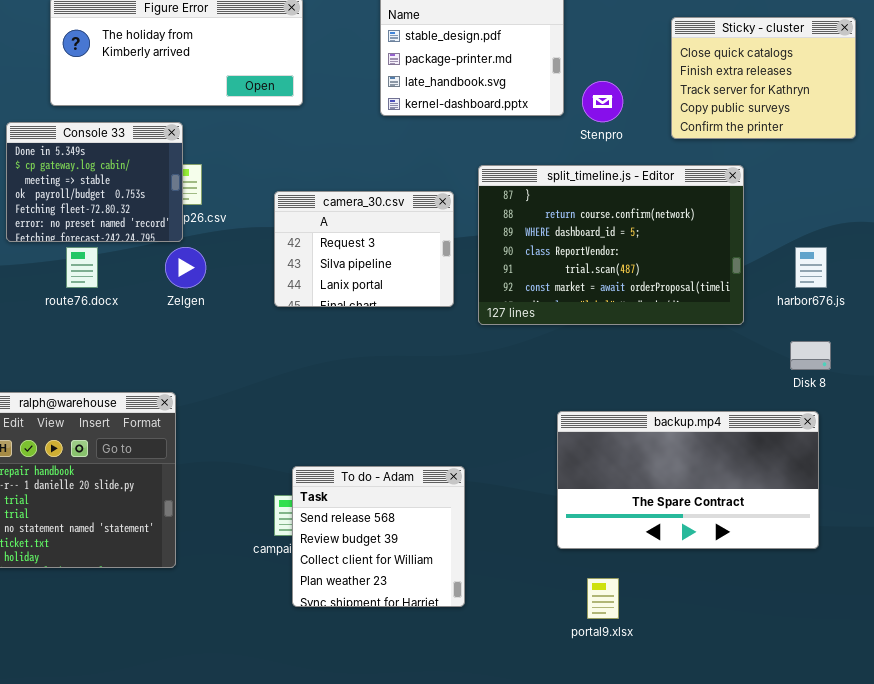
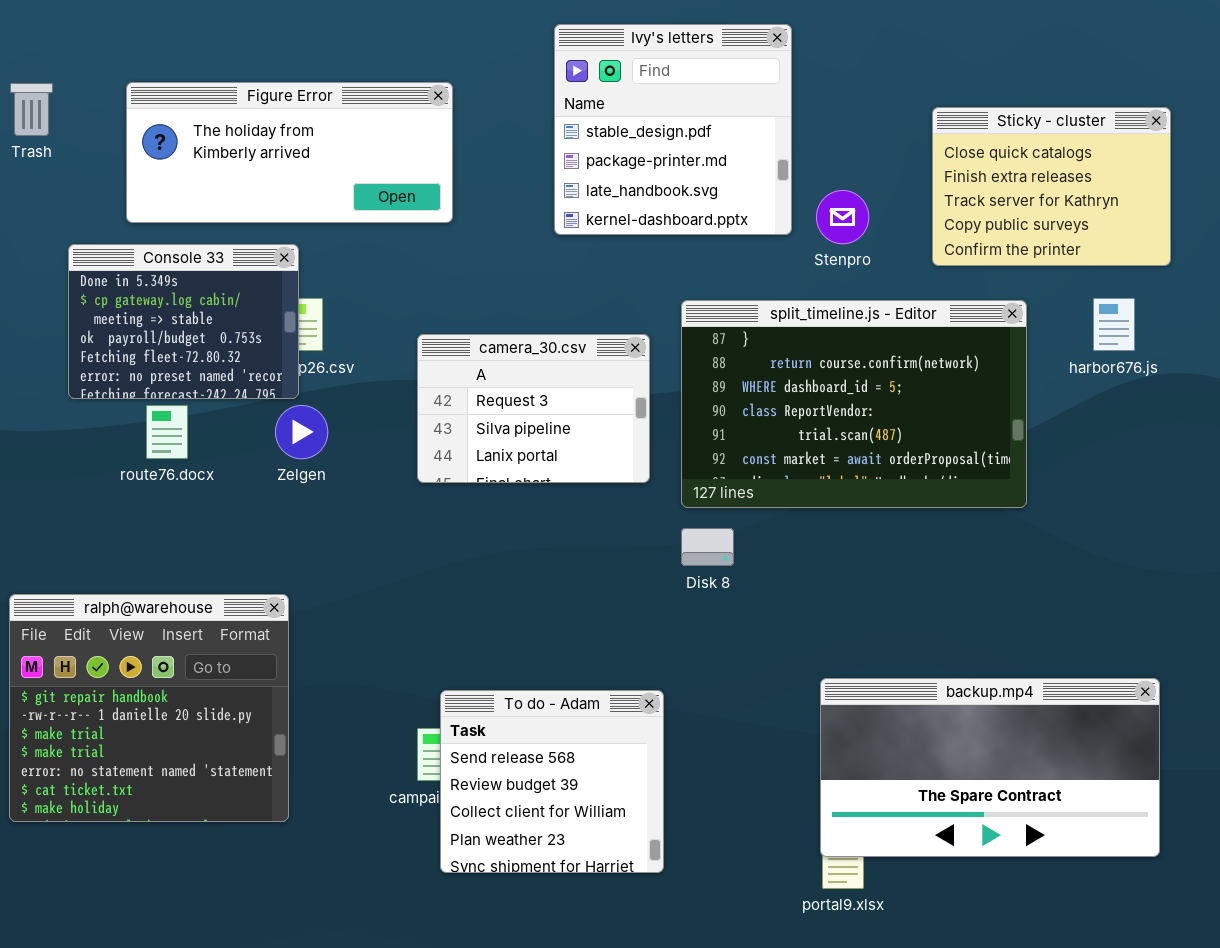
harbor676.js: [795,247,827,288] -> [1093,298,1135,351], moved
Disk 8: [790,341,831,370] -> [681,528,734,566], moved
backup.mp4: [557,411,819,549] -> [820,678,1160,857], moved

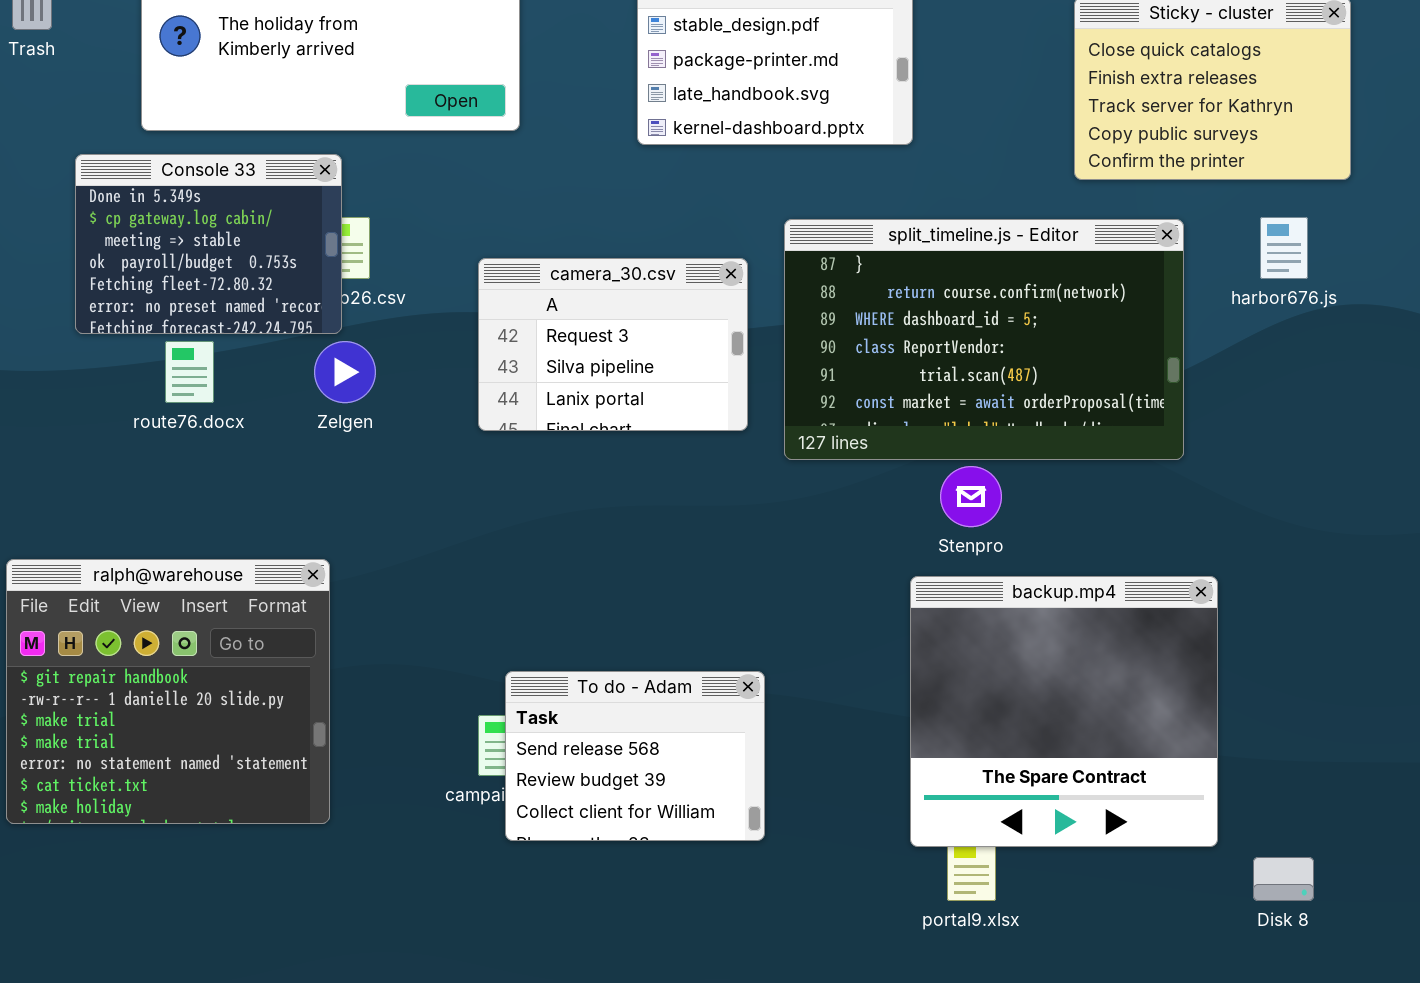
Stenpro: [816,190,869,244] -> [940,466,1002,527], moved
Disk 8: [681,528,734,566] -> [1253,857,1314,901], moved
backup.mp4: [820,678,1160,857] -> [910,576,1218,847], moved, resized
To do - Adam: [440,690,664,873] -> [505,671,765,841], resized

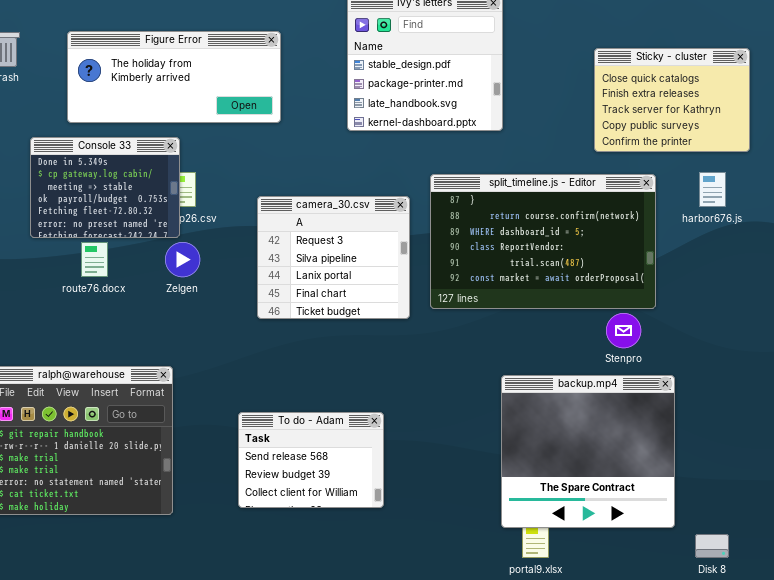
camera_30.csv: [478,258,748,431] -> [257,196,410,319], resized
Stenpro: [940,466,1002,527] -> [606,313,641,348], moved
To do - Adam: [505,671,765,841] -> [238,412,384,508], moved

